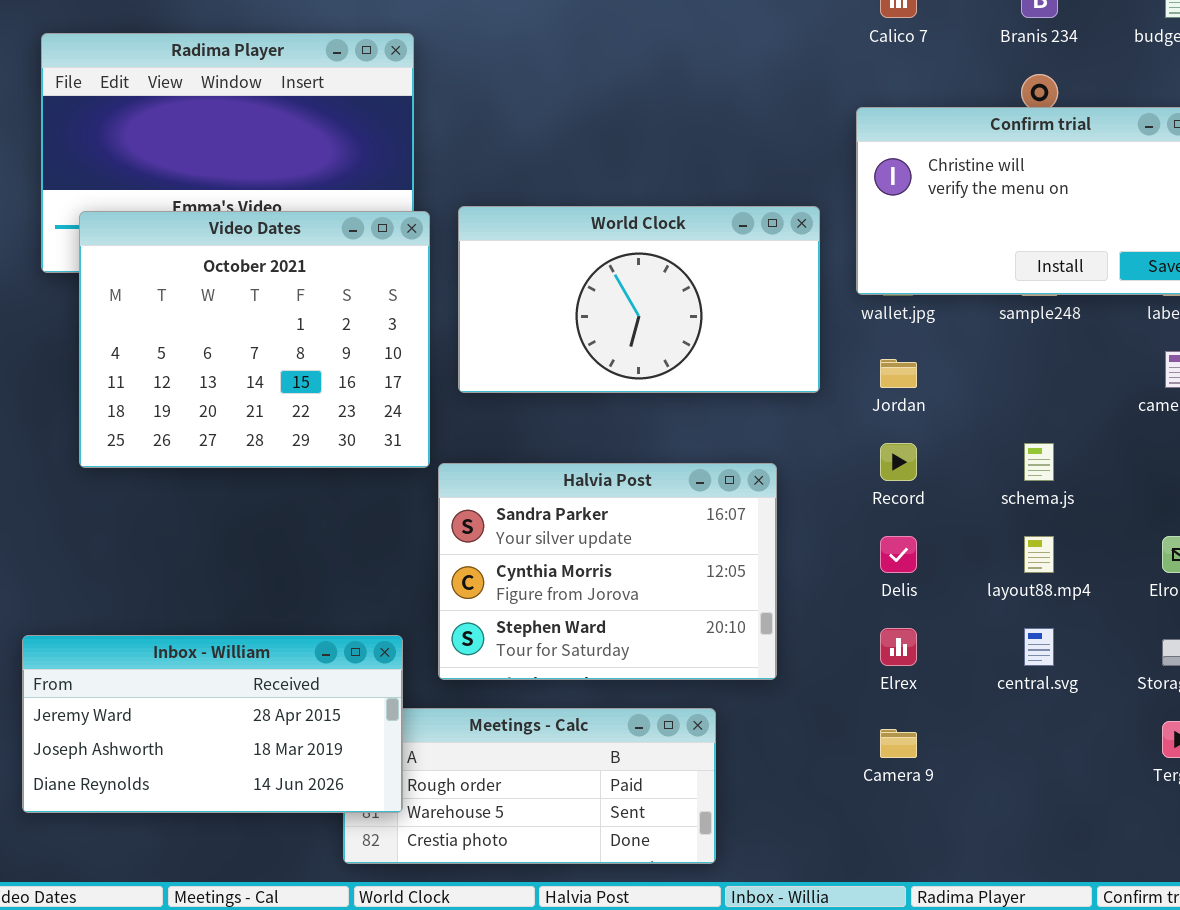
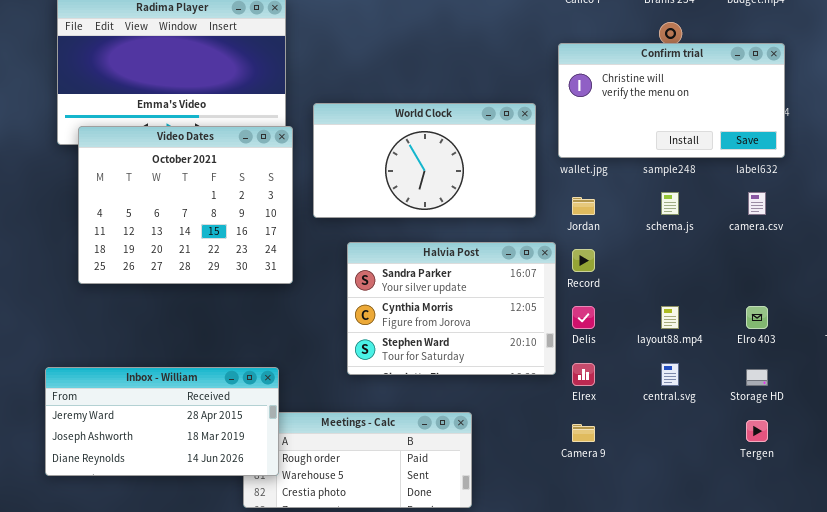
Video Dates: [79,211,430,468] -> [78,126,293,284], moved
schema.js: [1024,443,1054,481] -> [661,192,679,215], moved
Halvia Post: [438,463,777,680] -> [347,242,556,375], moved

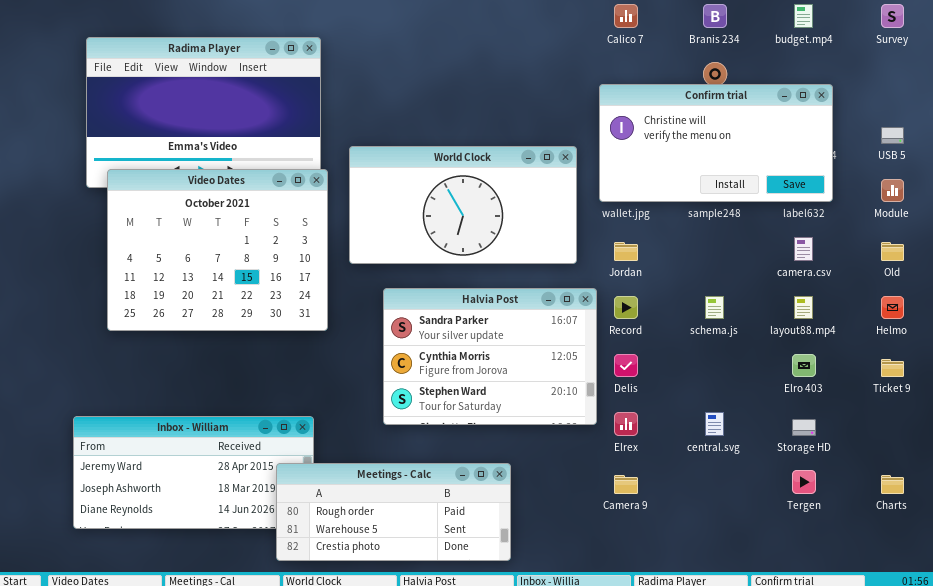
schema.js: [661,192,679,215] -> [705,296,724,319], moved
layout88.mp4: [661,306,679,329] -> [794,296,813,319], moved
Meetings - Calc: [243,412,472,508] -> [276,463,511,561], raised

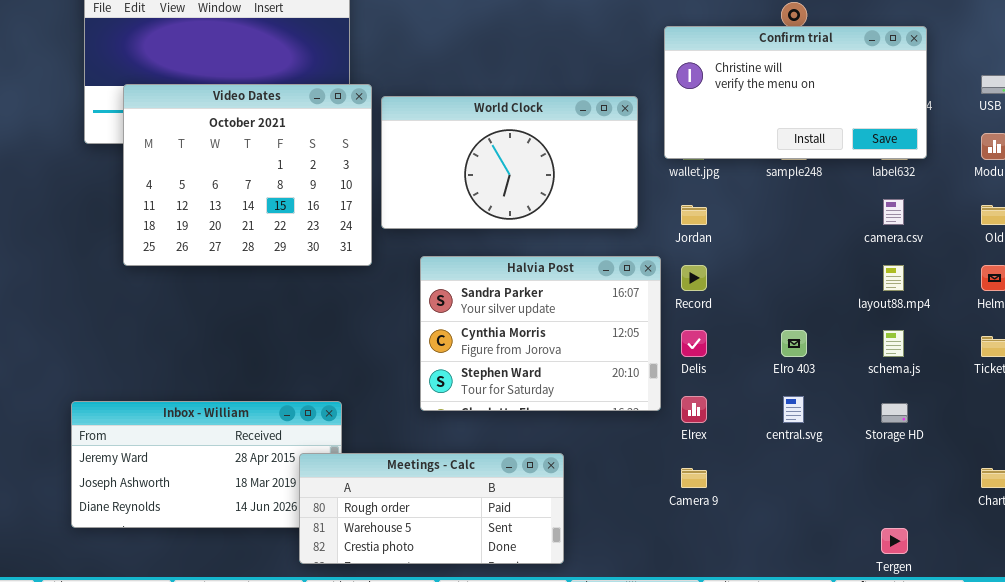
Video Dates: [107,169,328,331] -> [123,84,372,266], moved
schema.js: [705,296,724,319] -> [883,330,904,357], moved
Elro 403: [792,354,816,377] -> [781,330,807,357], moved
Tergen: [792,470,816,494] -> [881,528,908,554], moved

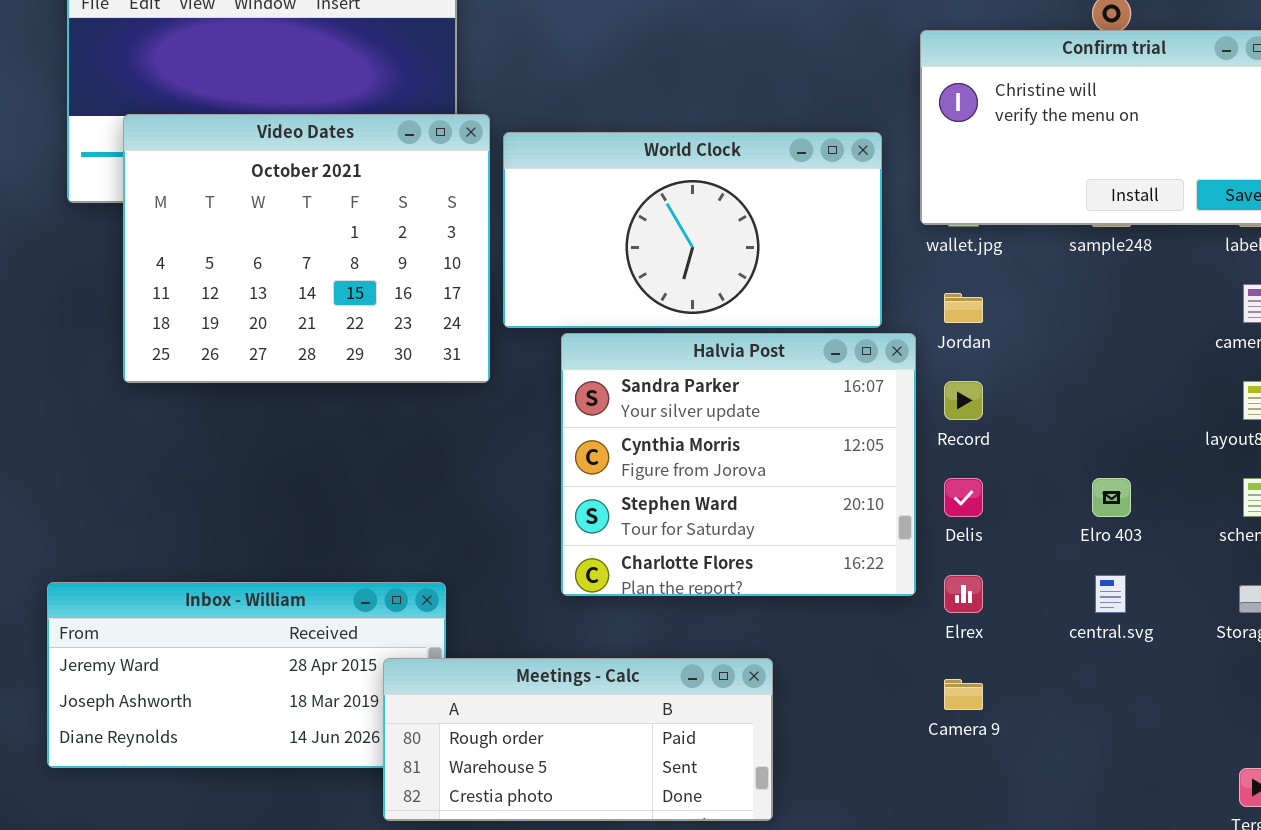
Halvia Post: [420,256,661,411] -> [561,333,916,596], resized

